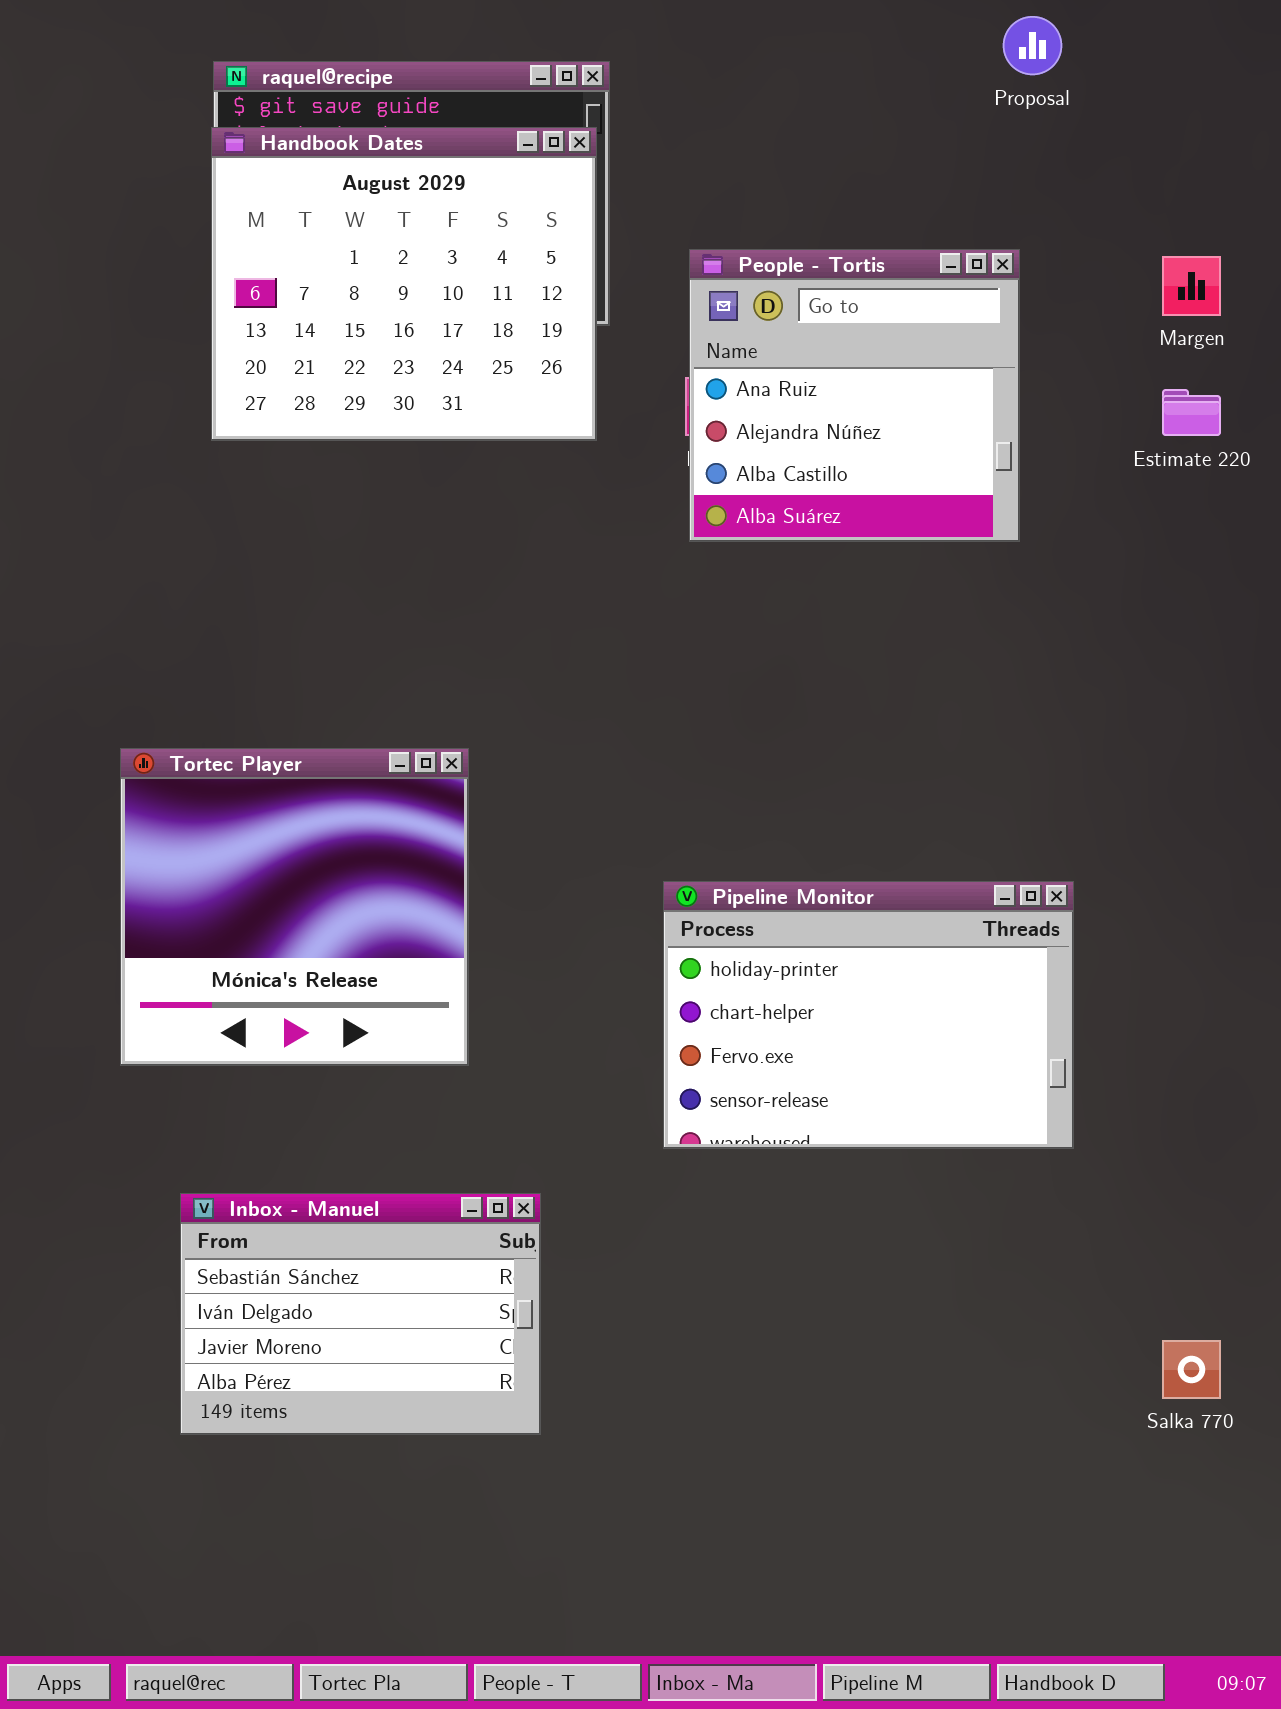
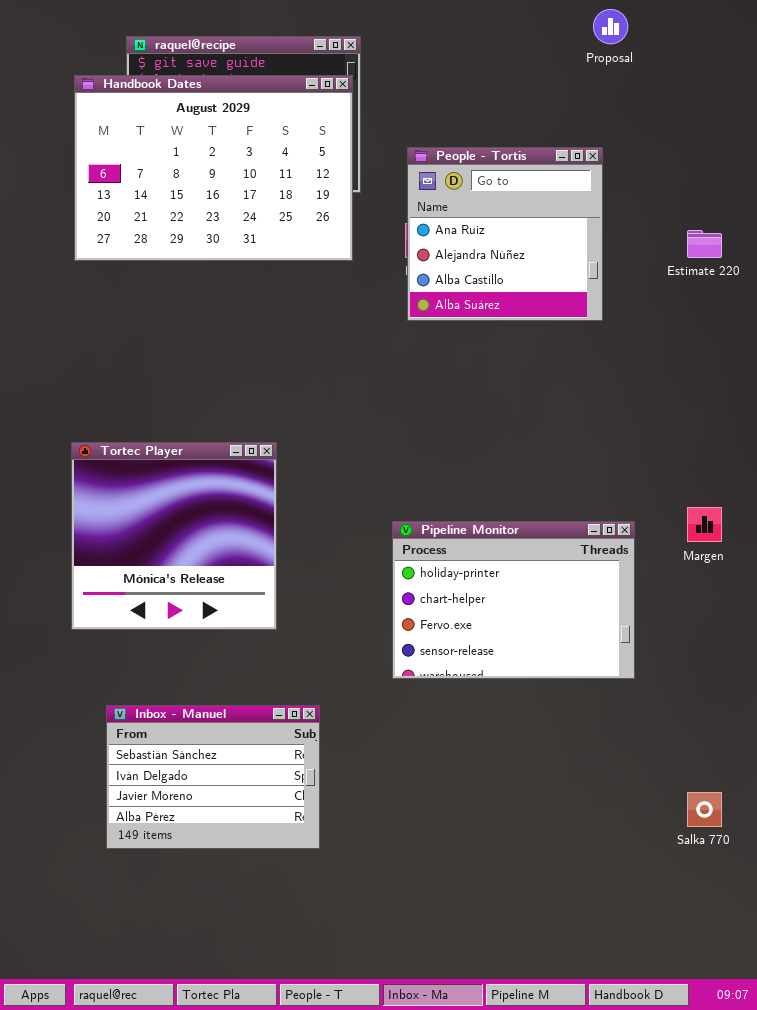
Handbook Dates: [211,127,597,441] -> [74,75,353,261], resized
Margen: [1162,256,1221,316] -> [687,507,722,542], moved

